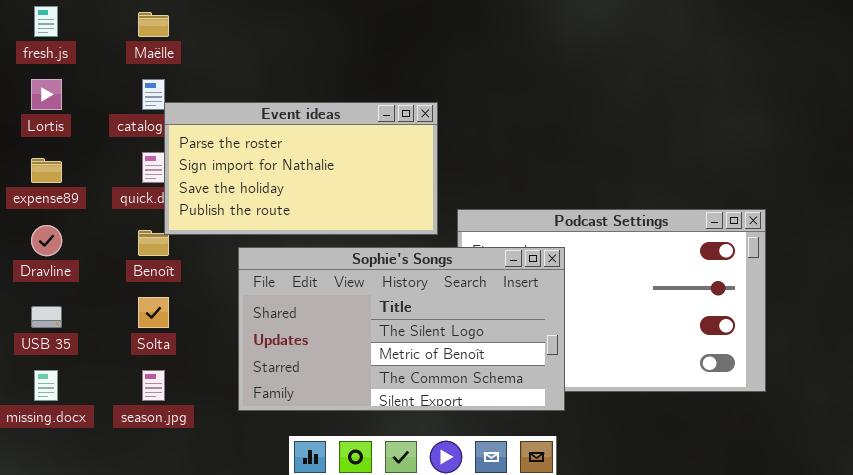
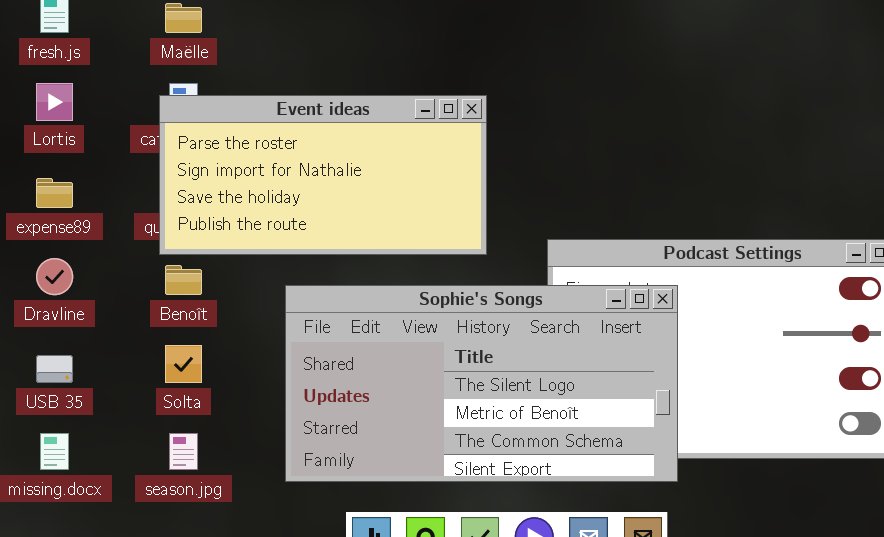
Event ideas: [164,102,438,235] -> [159,95,487,255], moved

